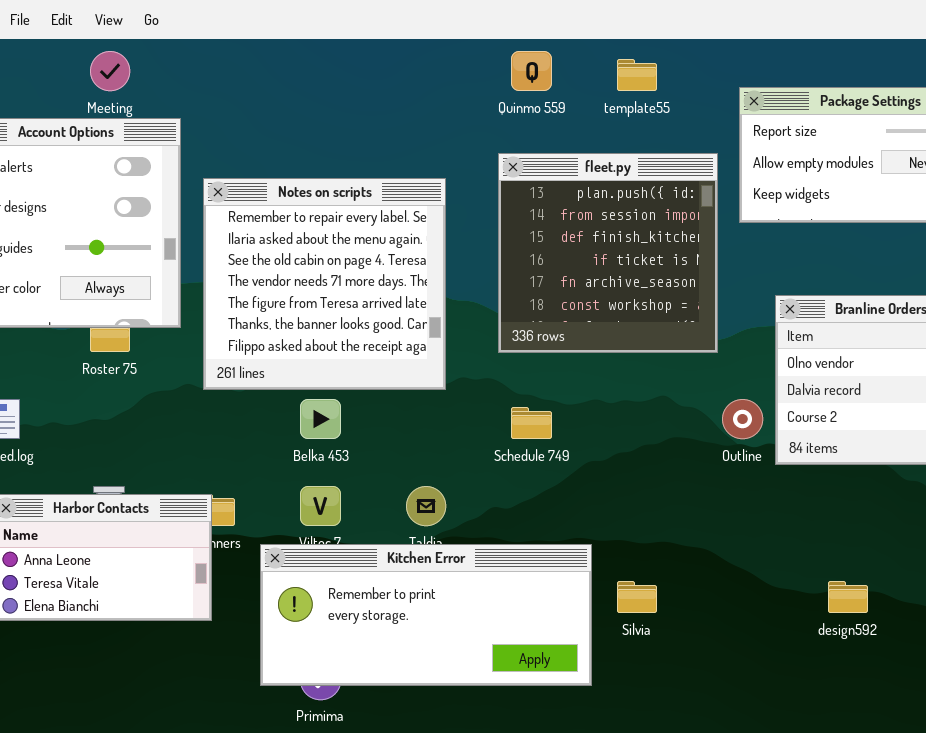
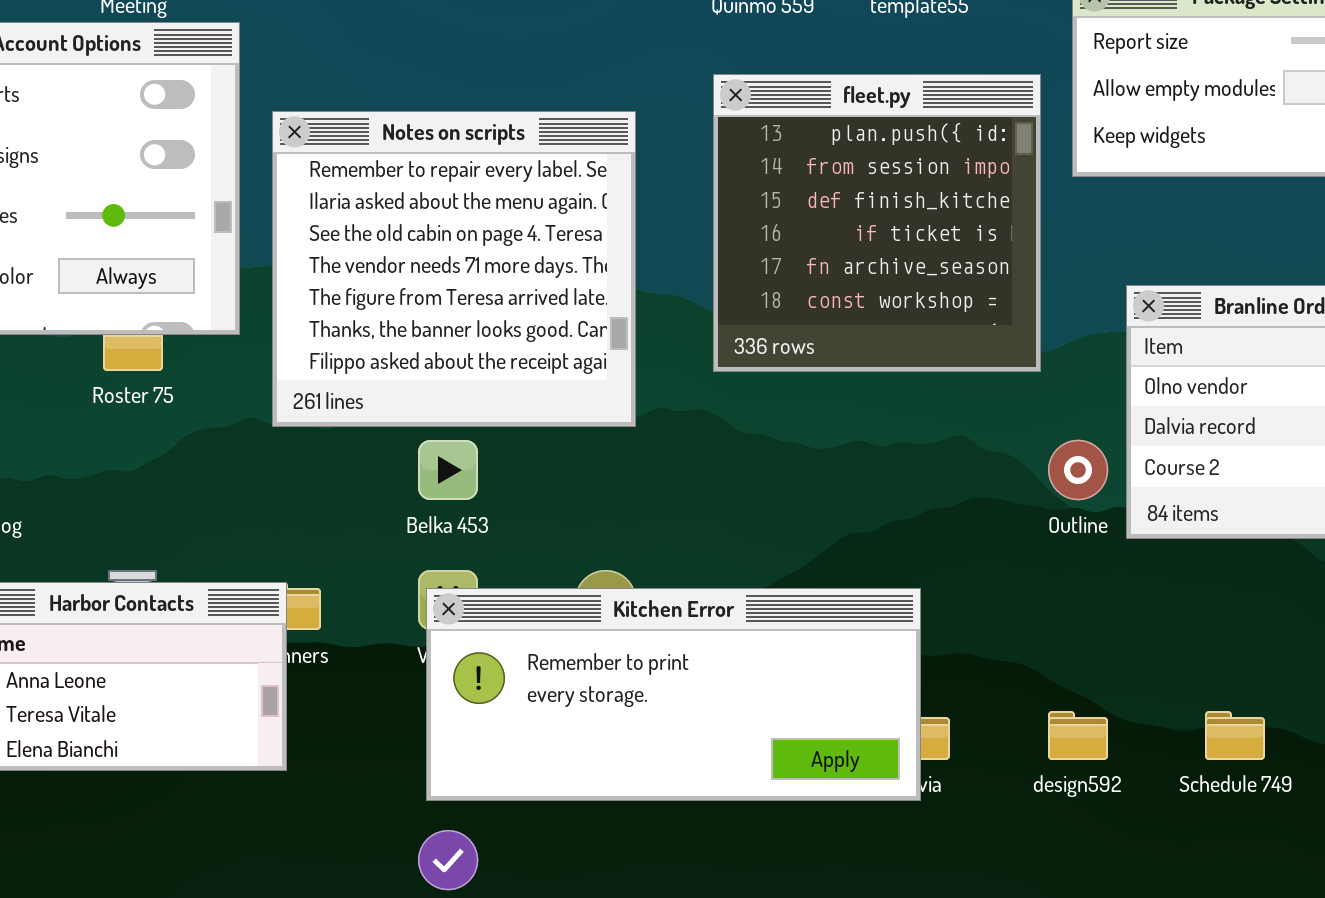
Schedule 749: [511,407,552,439] -> [1205,711,1265,760], moved
Kitchen Error: [260,544,592,686] -> [426,588,921,801], moved
design592: [828,581,868,613] -> [1048,711,1108,760], moved

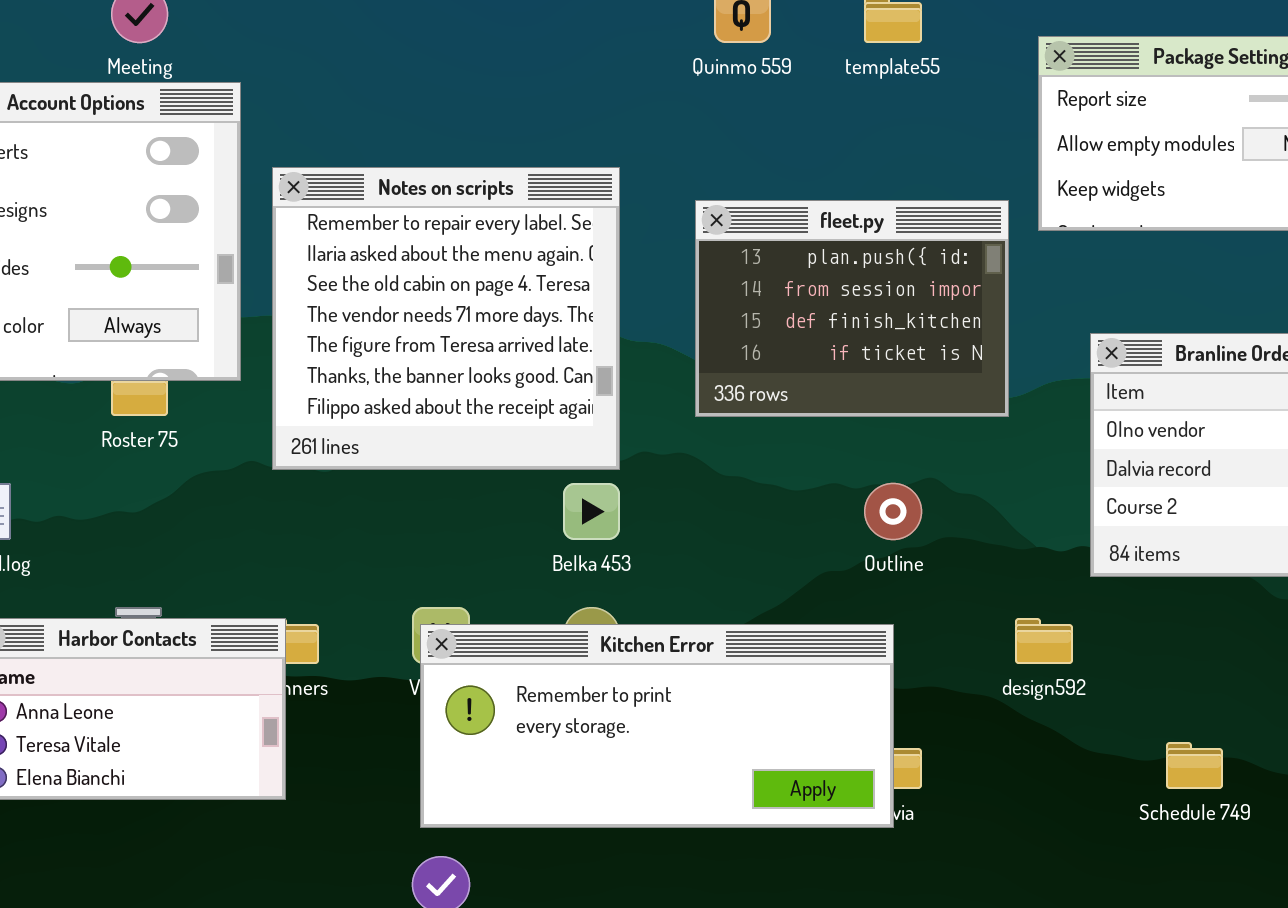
fleet.py: [713,74,1041,372] -> [695,200,1009,417], resized
Belka 453: [418,440,478,500] -> [563,483,620,540], moved
Outline: [1048,440,1108,500] -> [864,483,922,540], moved
design592: [1048,711,1108,760] -> [1015,618,1073,664], moved

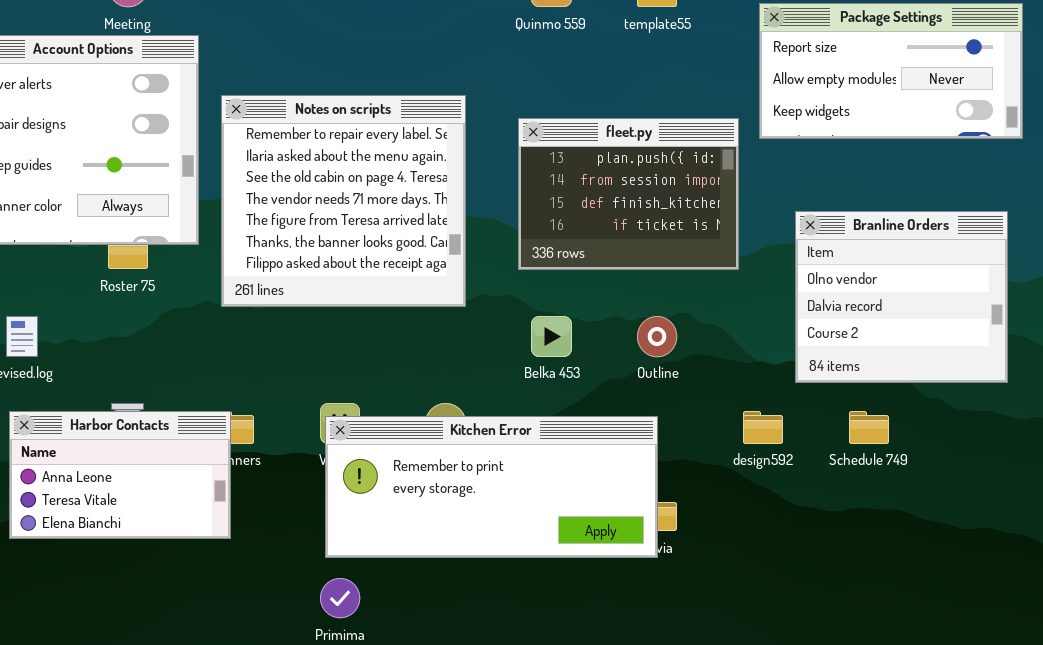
Belka 453: [563,483,620,540] -> [531,316,572,357], moved
Schedule 749: [1166,742,1223,789] -> [849,411,889,444], moved

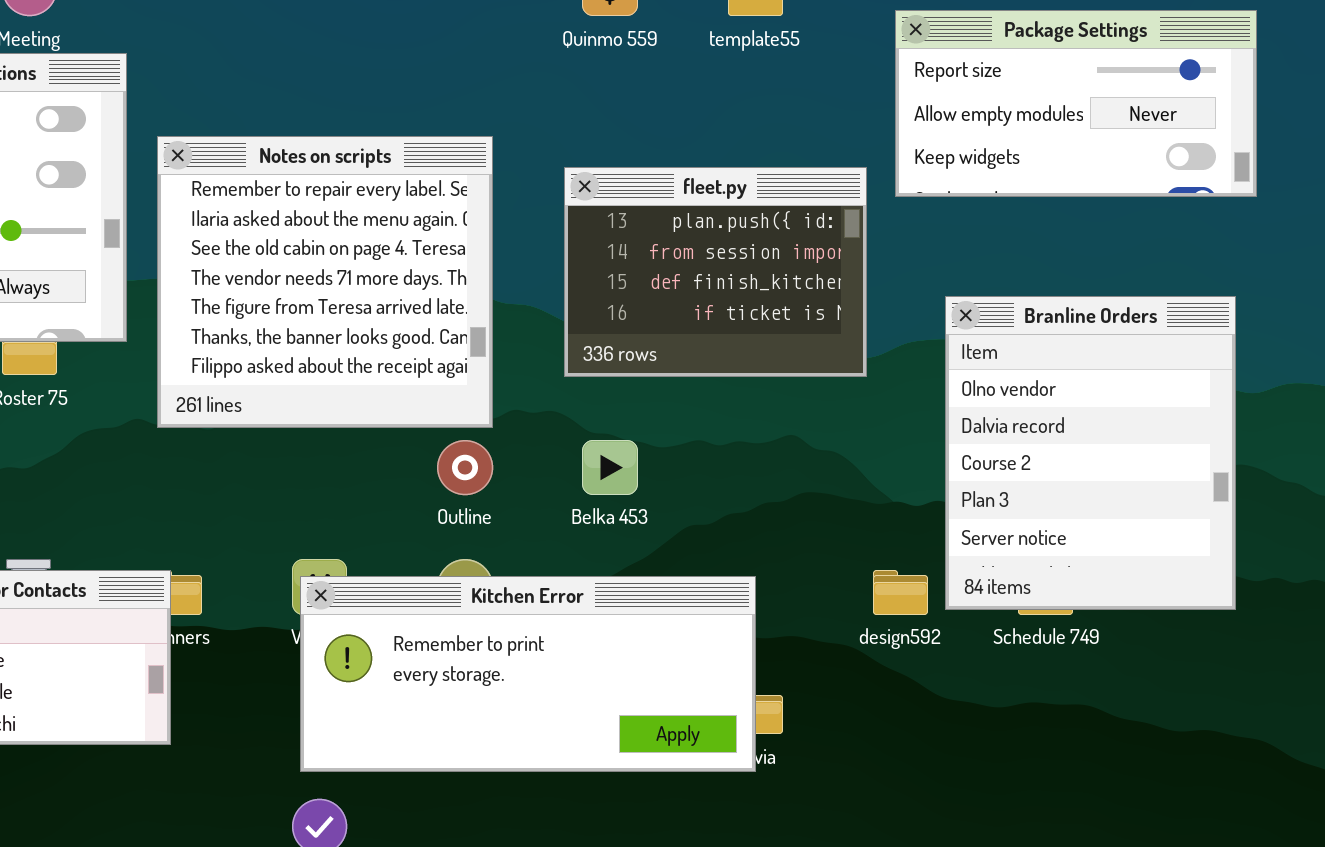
Branline Orders: [795,211,1008,383] -> [945,296,1236,610], resized
Outline: [637,316,677,357] -> [437,440,493,495], moved

